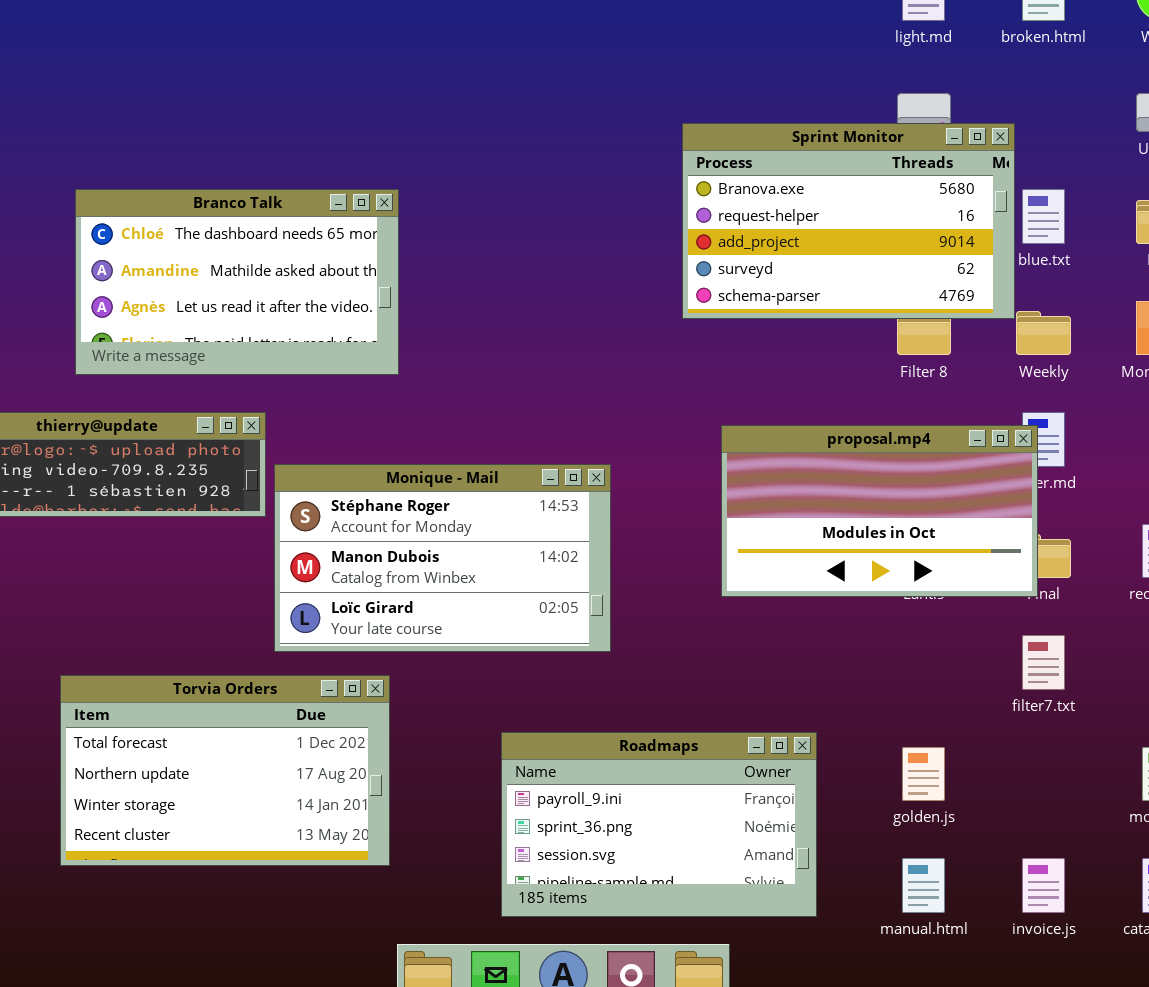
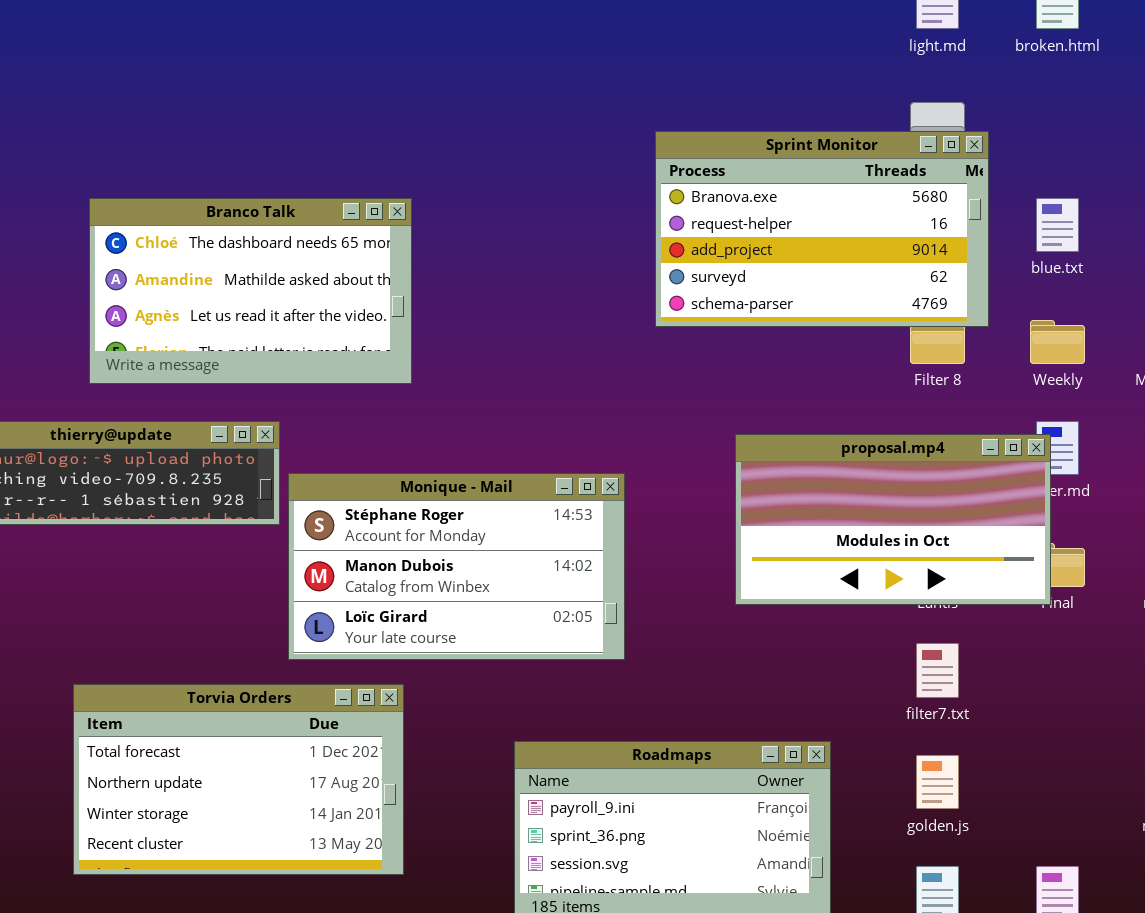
Sprint Monitor: [682,123,1015,319] -> [655,131,989,327], moved
filter7.txt: [1022,635,1065,690] -> [916,643,959,698], moved

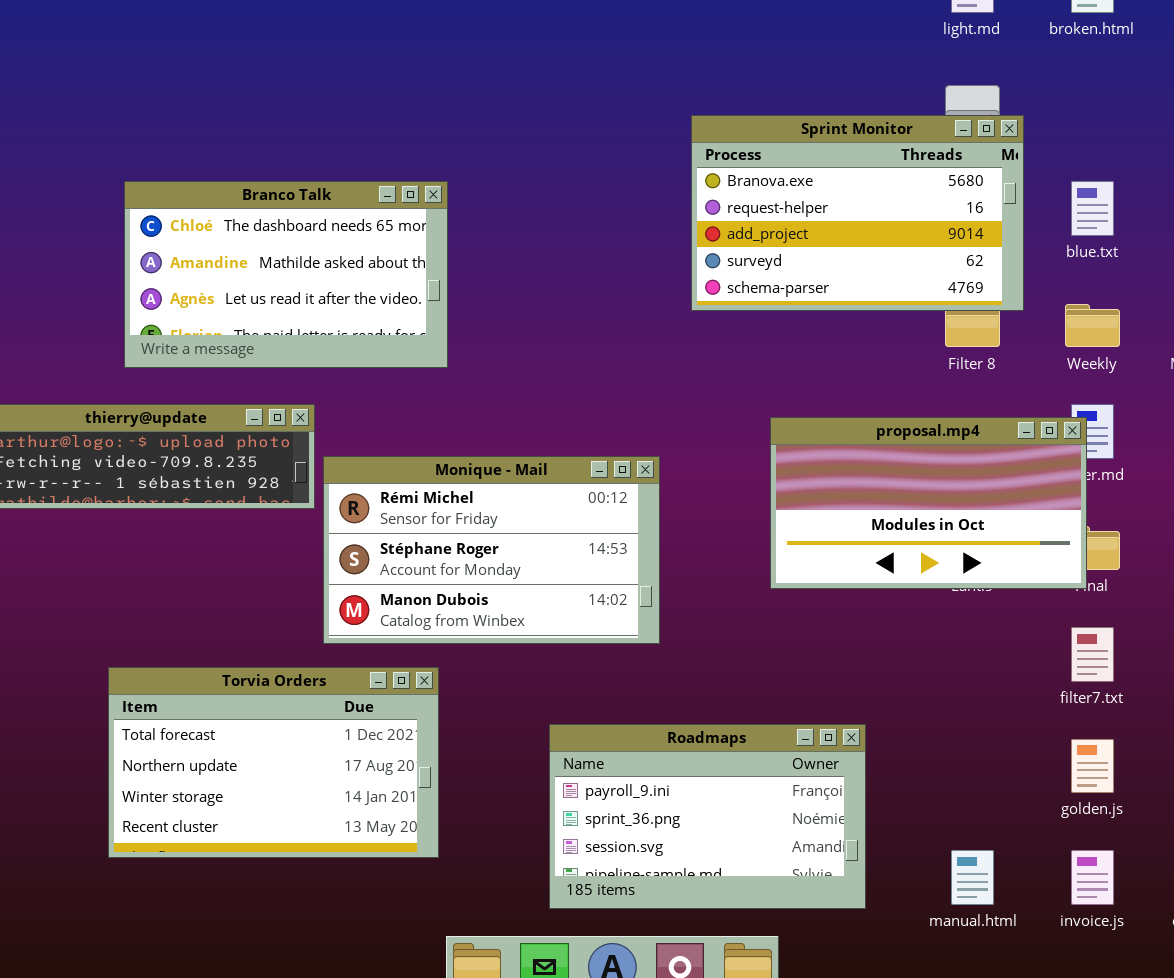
Monique - Mail: [288,473,625,660] -> [323,456,660,644], scrolled up 1 row
filter7.txt: [916,643,959,698] -> [1071,627,1114,682], moved
golden.js: [916,755,959,809] -> [1071,739,1114,793], moved

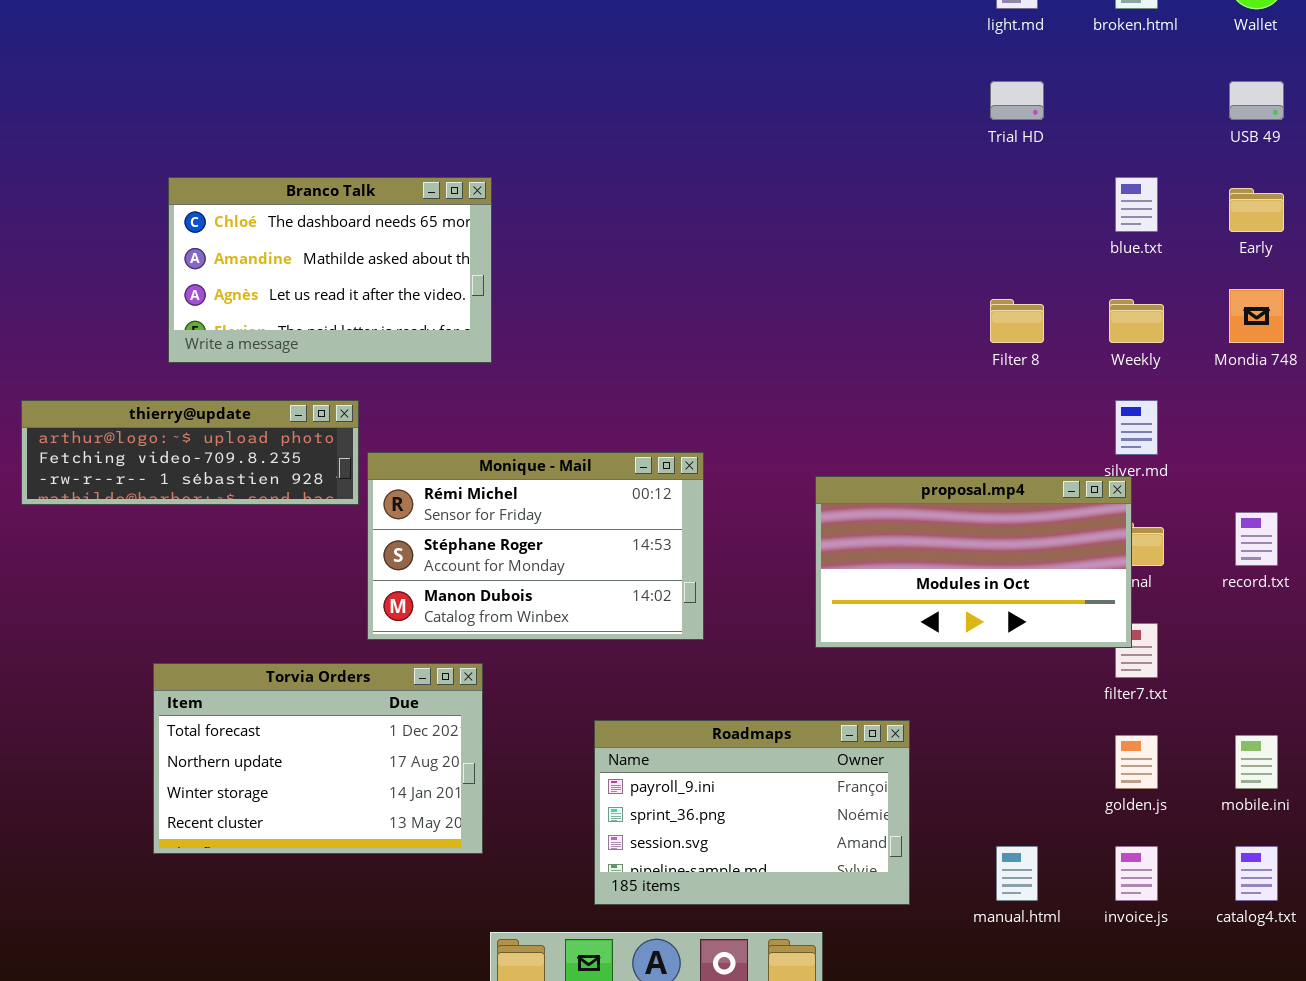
Sprint Monitor: [691,115,1024,311] -> none, closed
proposal.mp4: [770,417,1087,589] -> [815,476,1132,648], moved

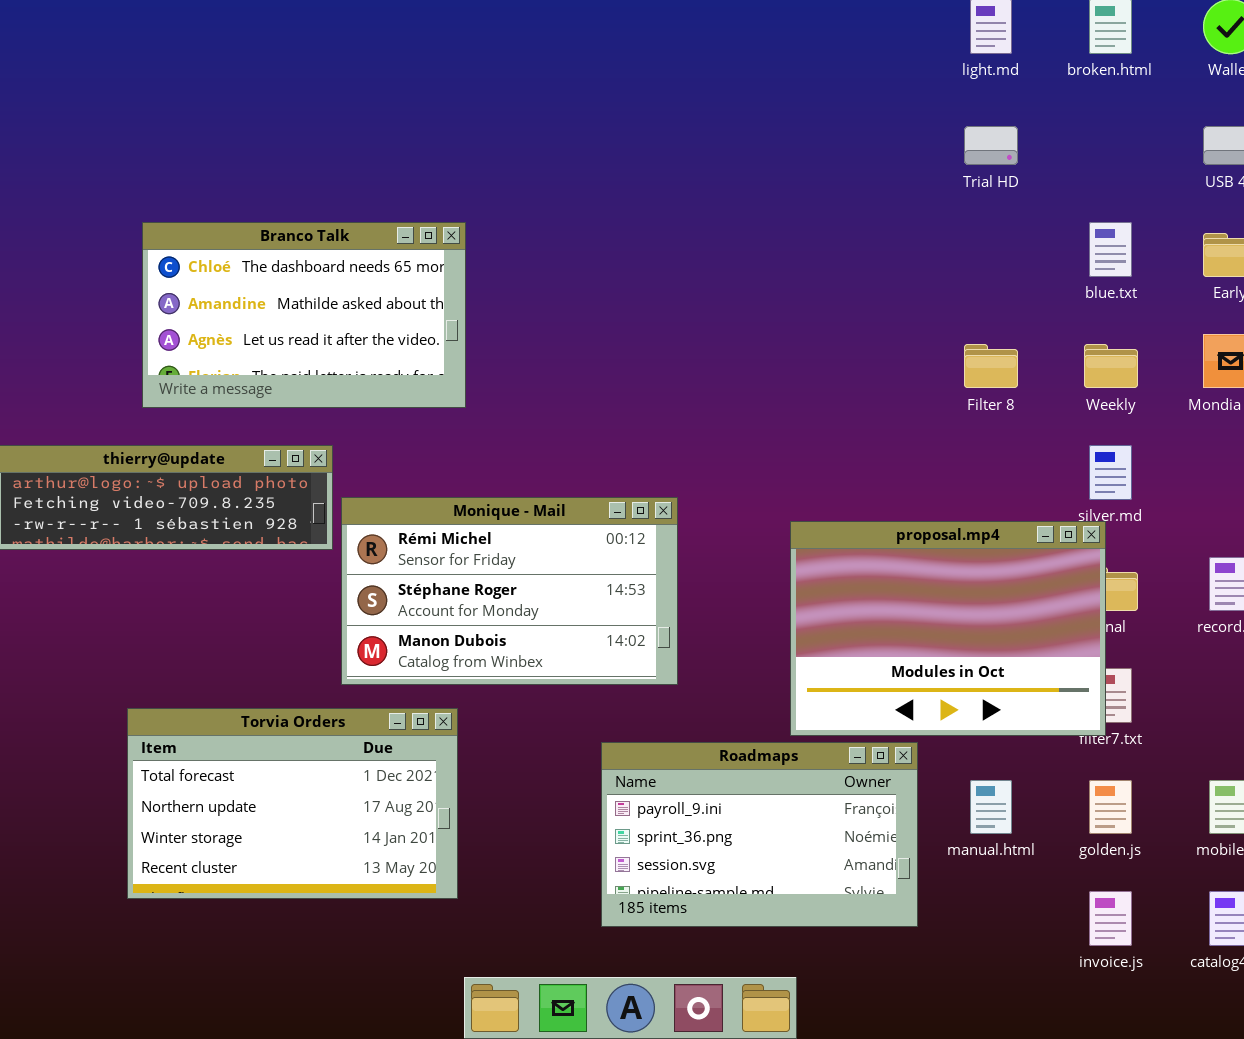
proposal.mp4: [815,476,1132,648] -> [790,521,1106,736], resized
Roadmaps: [594,720,910,905] -> [601,742,918,927], moved
manual.html: [996,846,1038,901] -> [970,780,1012,834], moved

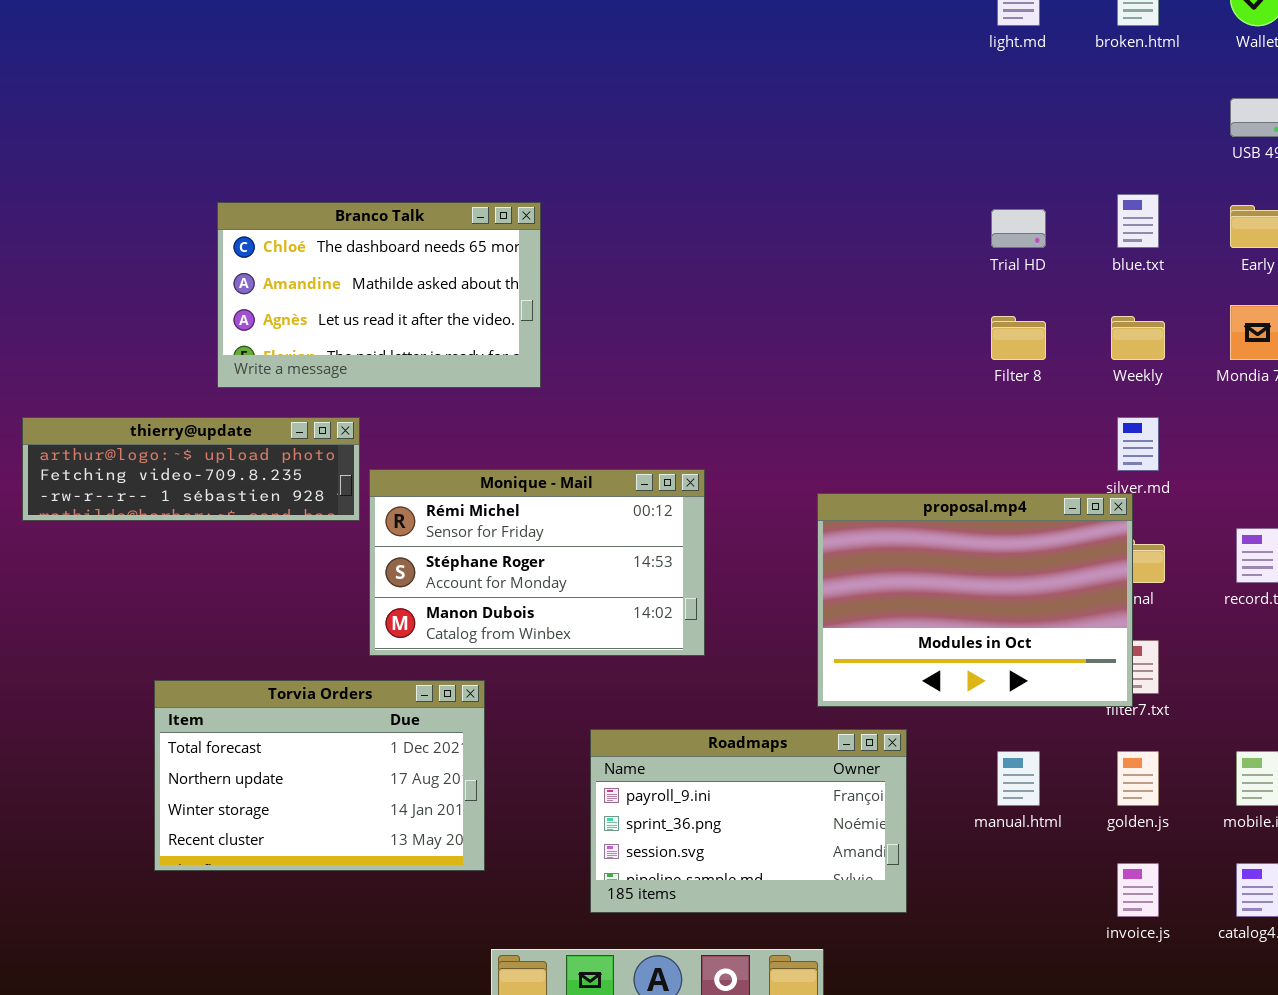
Trial HD: [964,126,1018,165] -> [991,209,1046,248], moved
Branco Talk: [142,222,466,408] -> [217,202,541,388], moved
Roadmaps: [601,742,918,927] -> [590,729,907,913], moved

